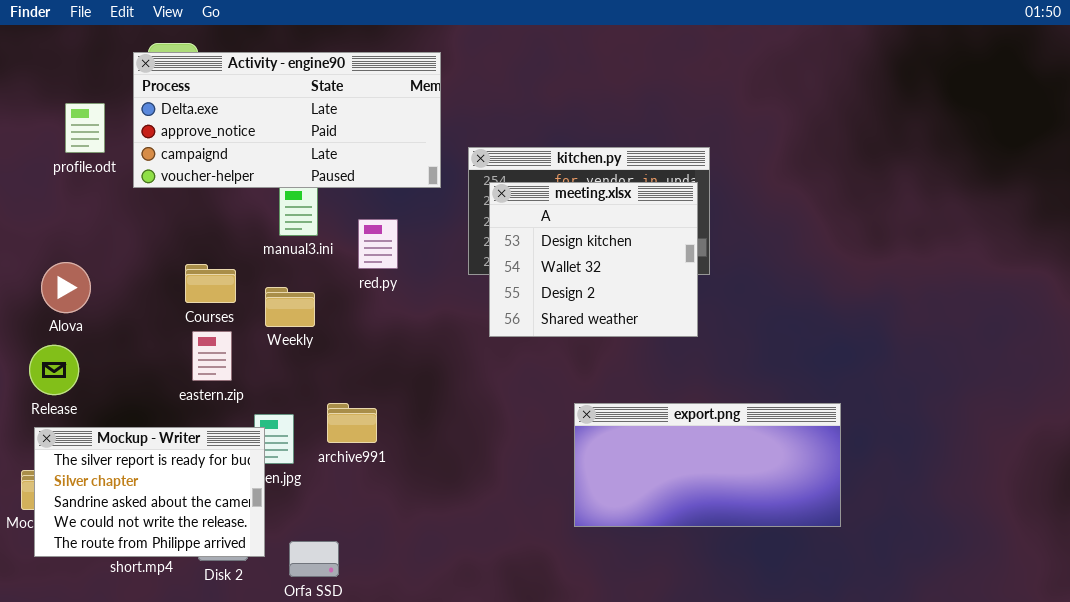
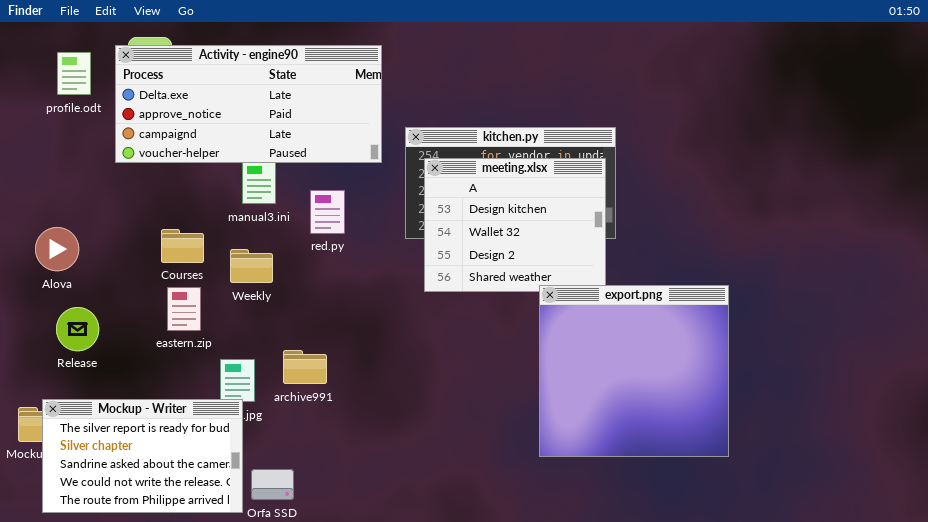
profile.odt: [65,103,105,153] -> [57,52,91,95], moved
Release: [29,345,79,395] -> [56,307,99,351], moved
export.png: [574,403,841,527] -> [539,285,729,457], resized
Mockup - Writer: [34,427,265,557] -> [42,399,243,513], moved

